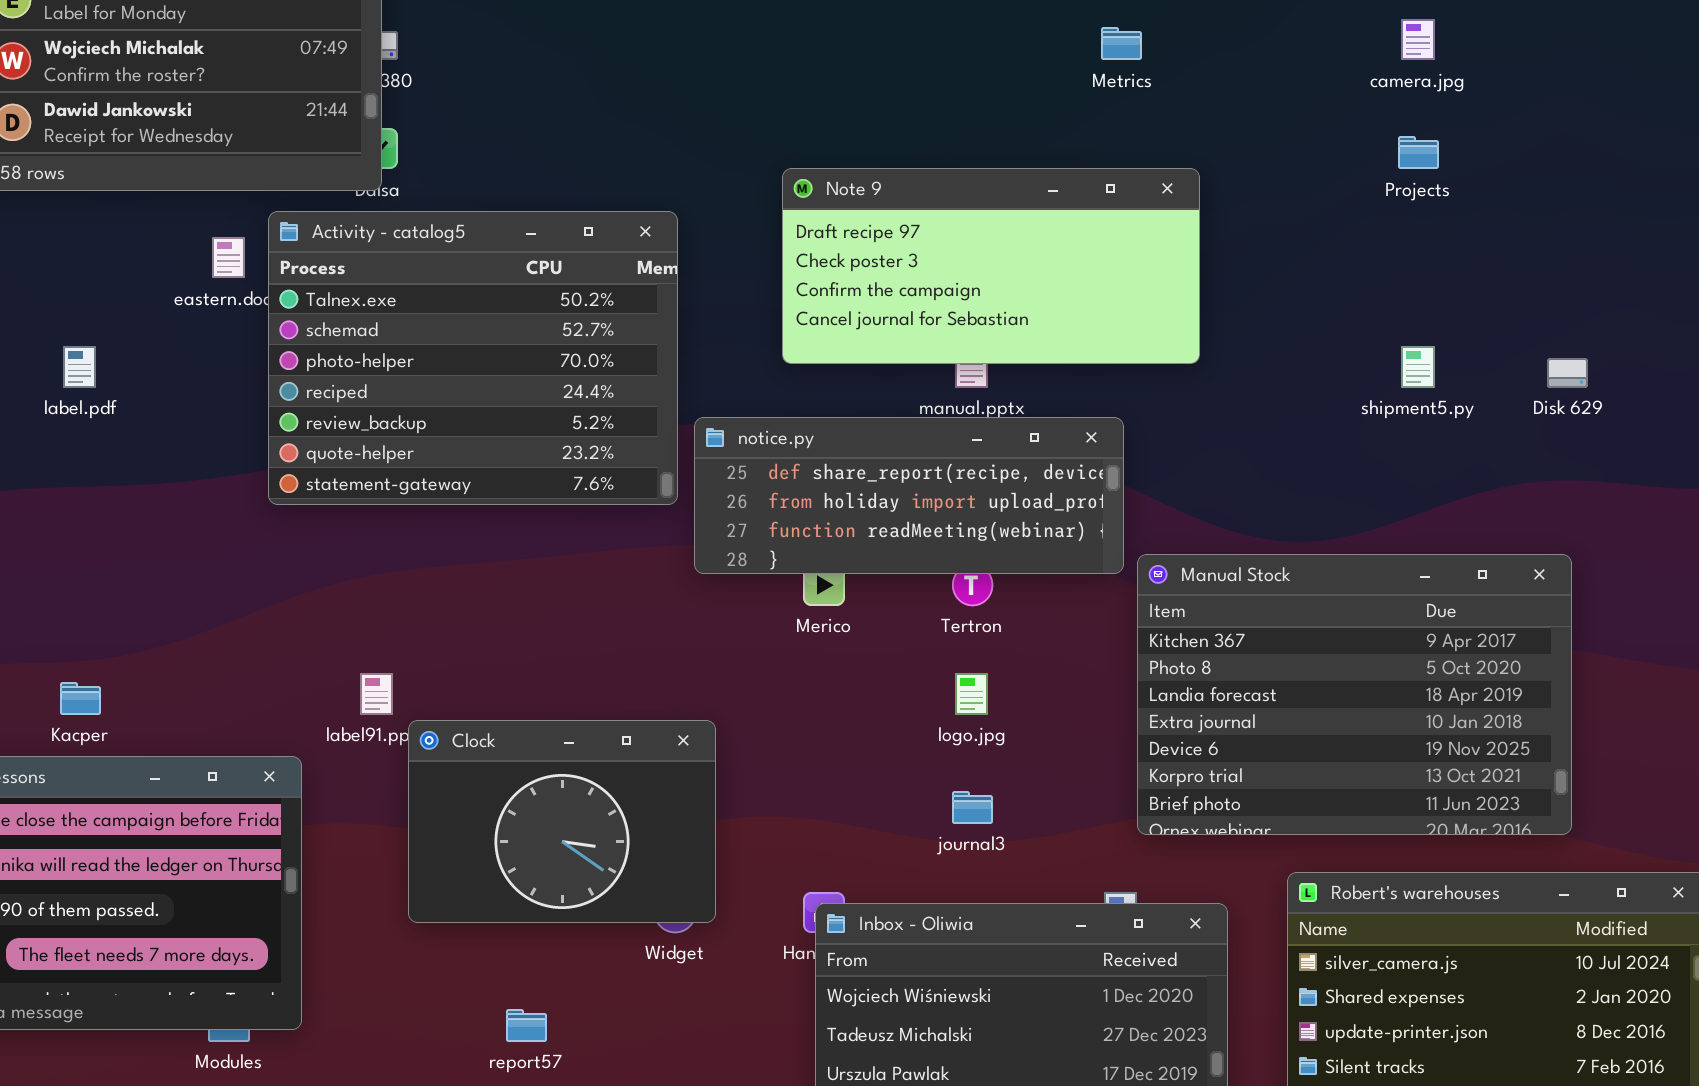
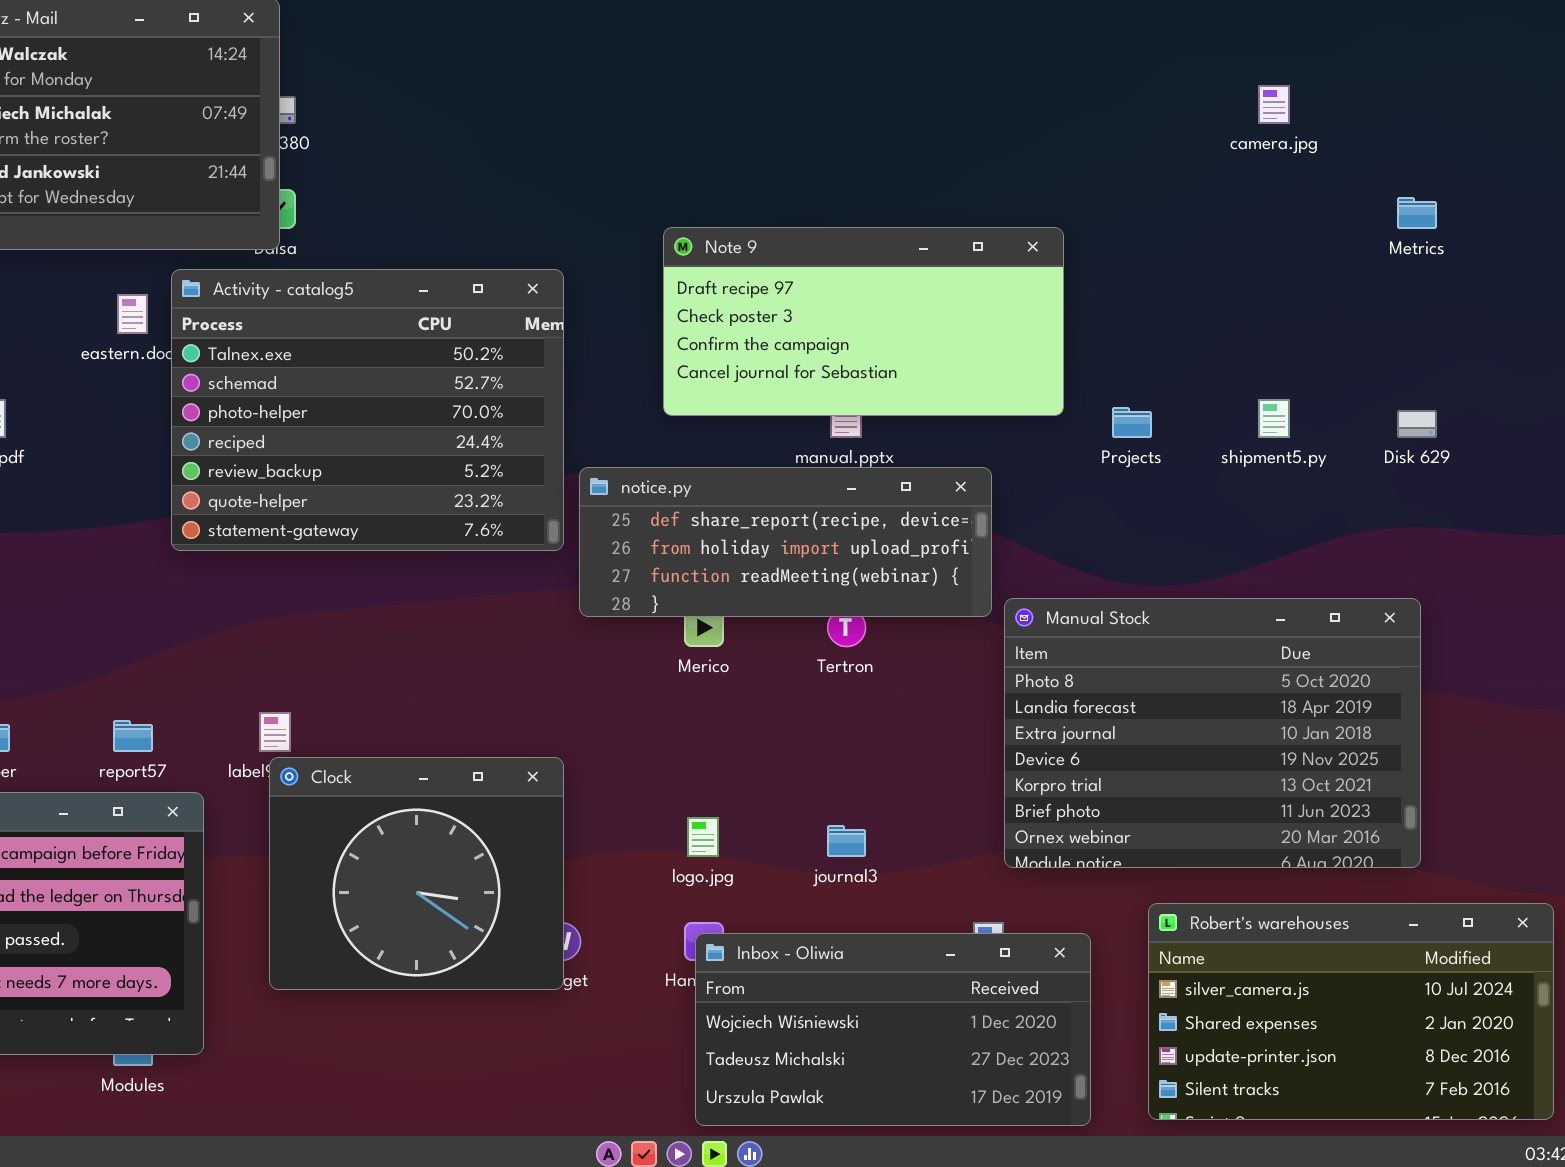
Metrics: [1101,27,1142,60] -> [1397,197,1437,229], moved
Projects: [1398,136,1439,169] -> [1112,407,1152,438], moved
Manual Stock: [1137,554,1572,835] -> [1004,598,1421,868], scrolled down 1 row
logo.jpg: [955,673,988,715] -> [687,817,719,857], moved
Clock: [408,720,716,923] -> [269,757,564,990], moved, resized
report57: [506,1009,547,1042] -> [113,720,153,752], moved

